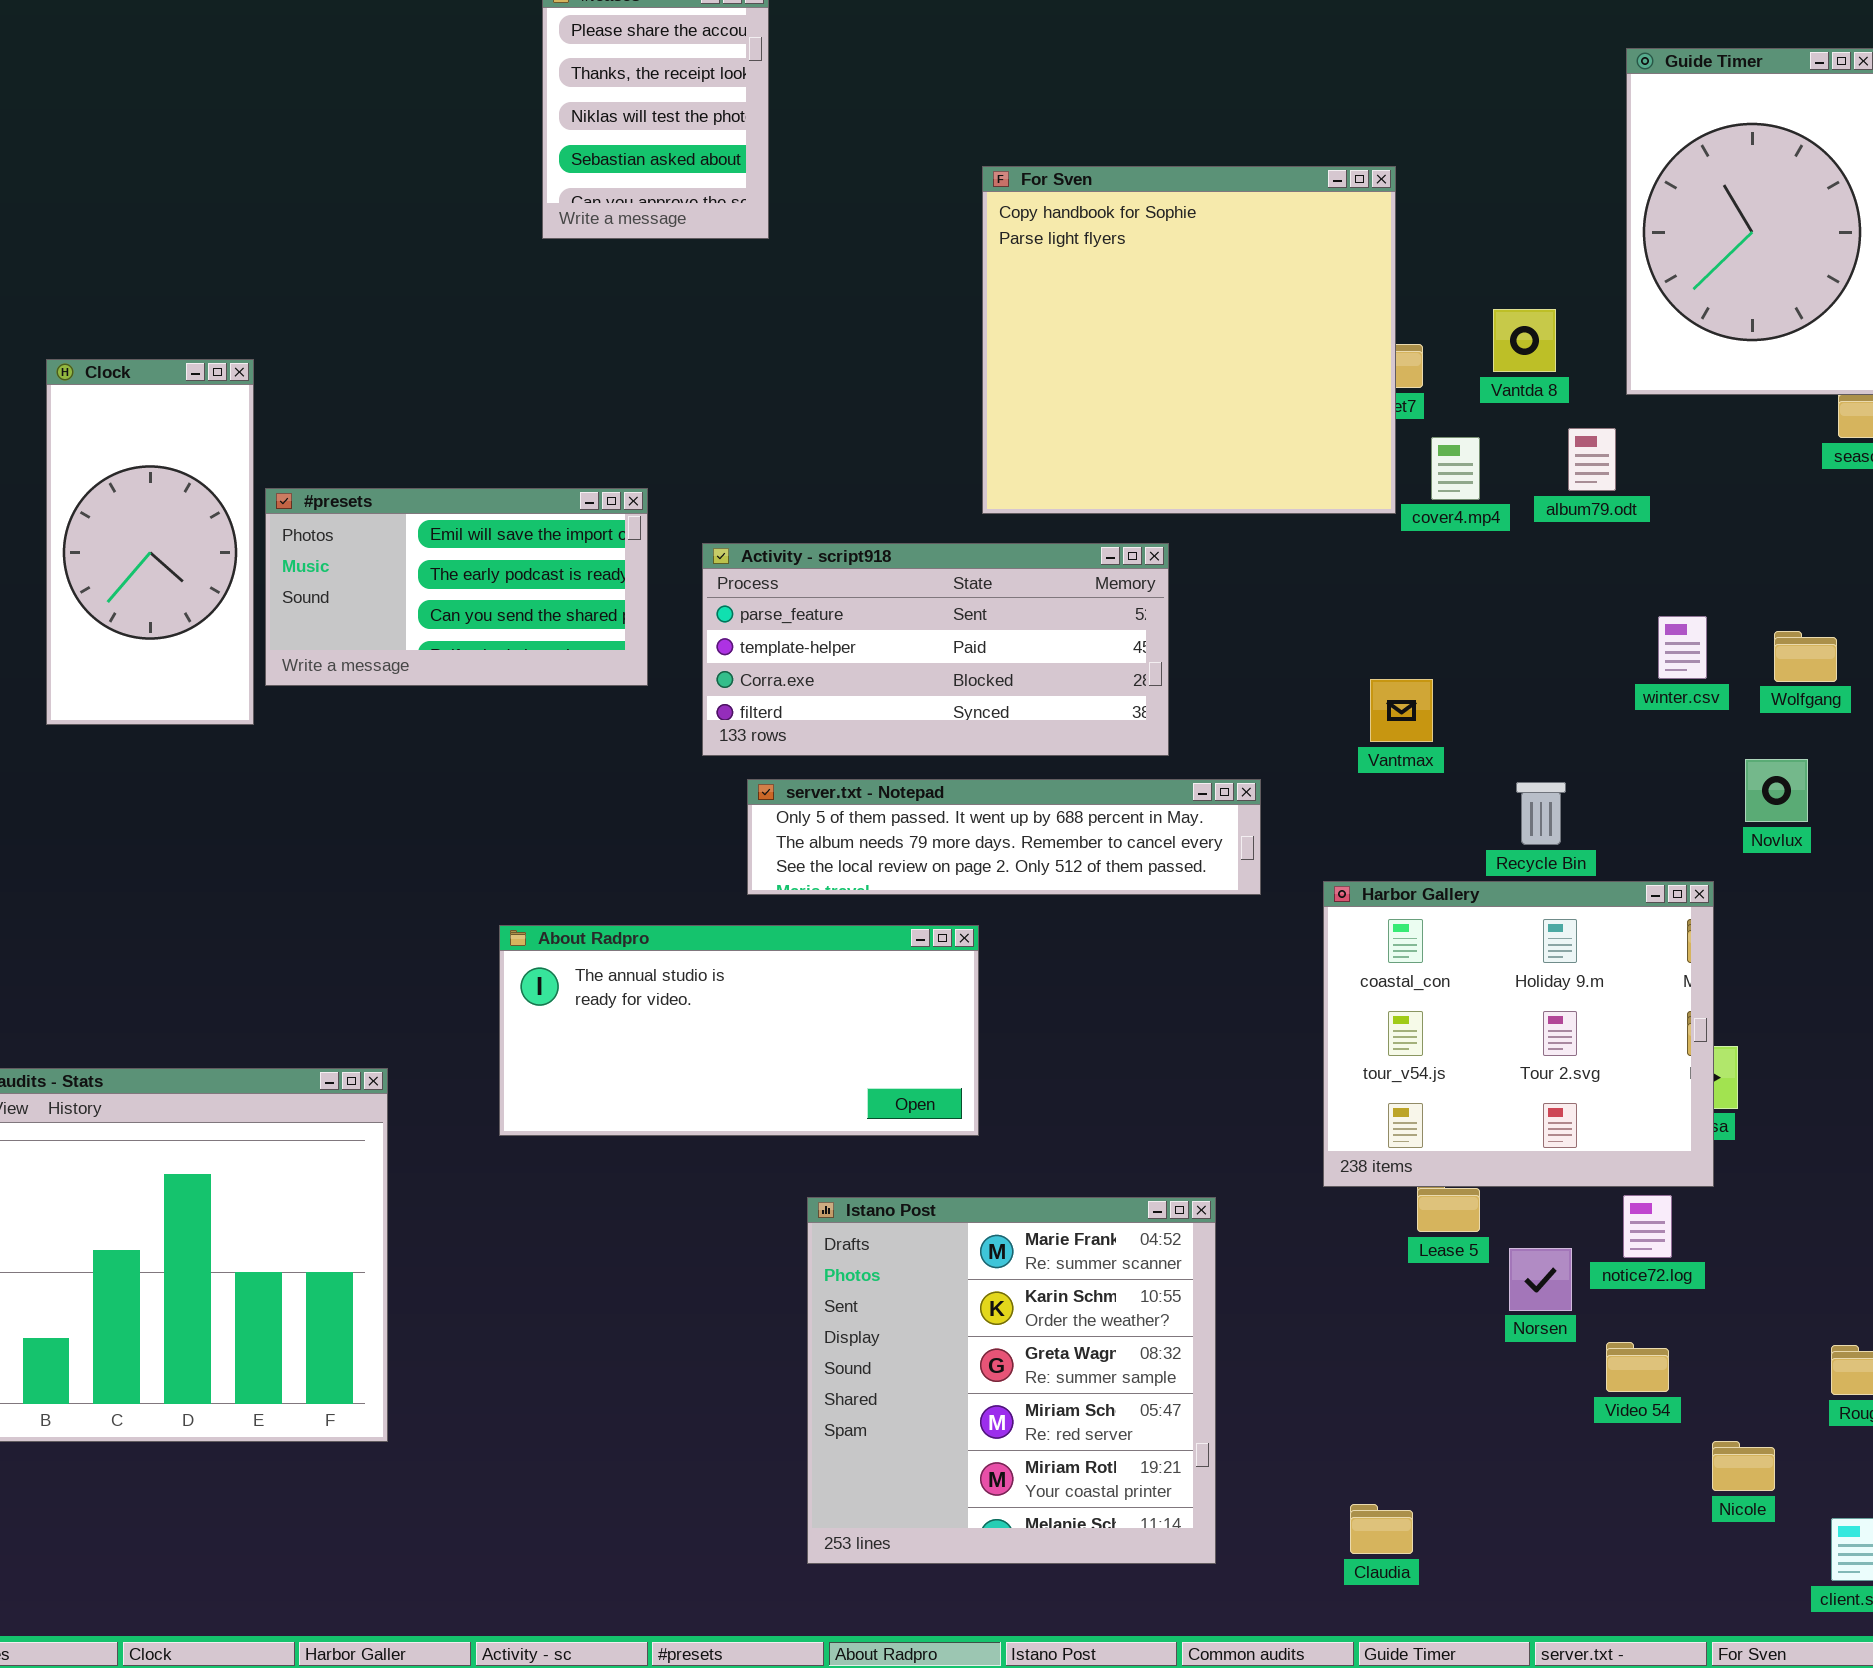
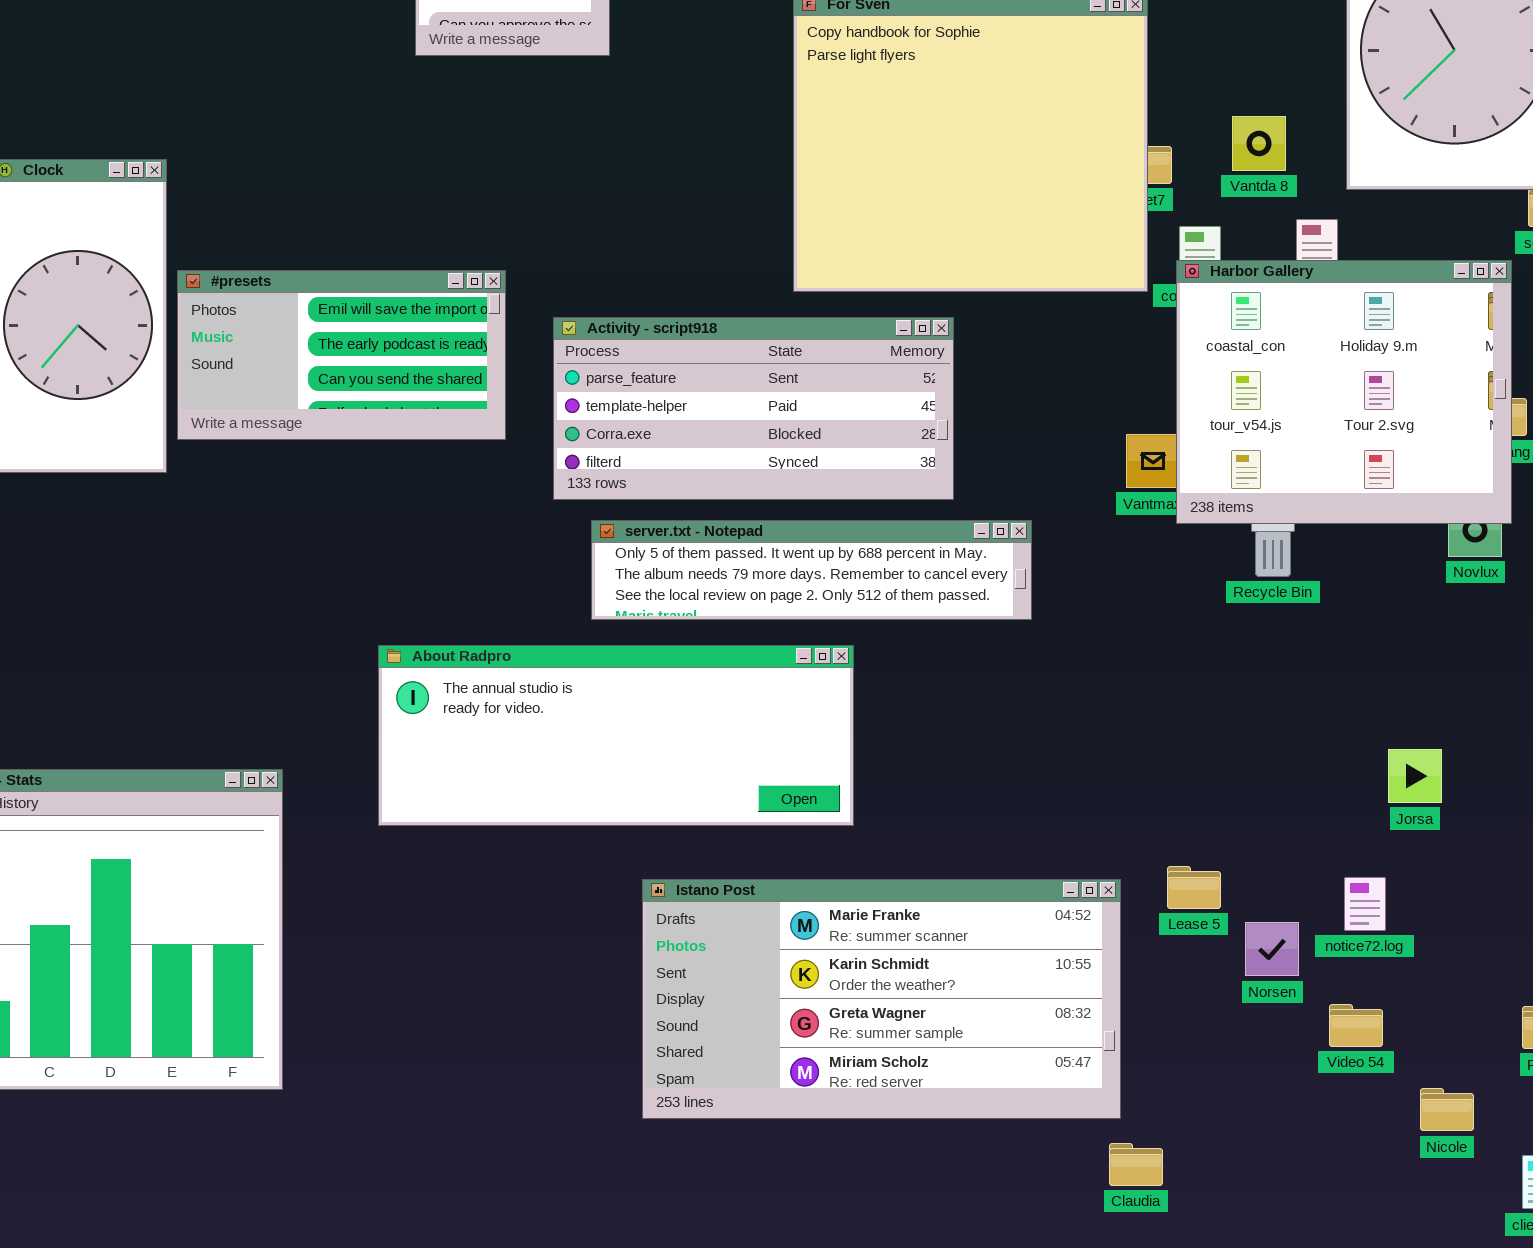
Harbor Gallery: [1323,881,1714,1187] -> [1176,260,1512,524], moved
About Radpro: [499,925,979,1136] -> [378,645,854,826], resized
Istano Post: [807,1197,1216,1564] -> [642,879,1121,1119], resized

